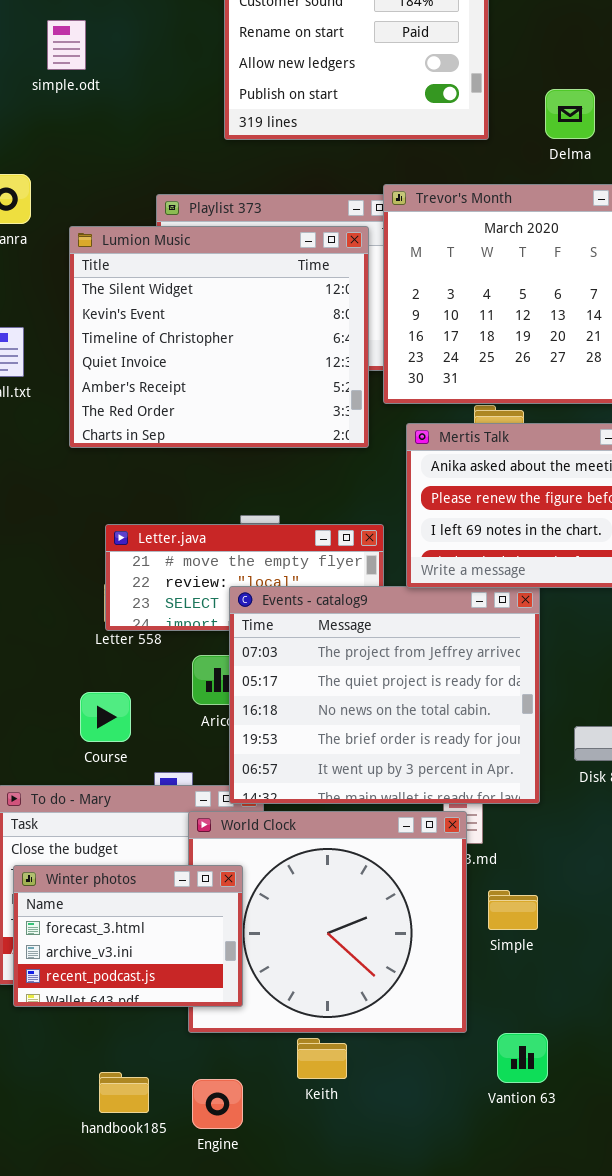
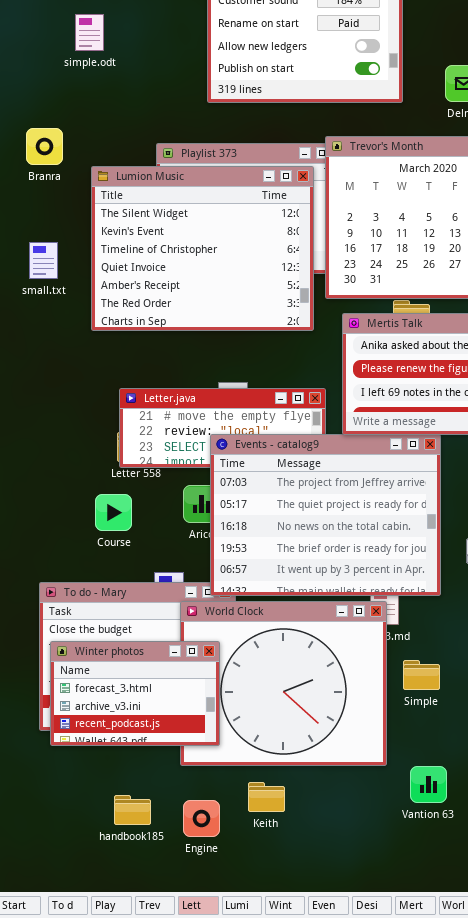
Course: [80,692,131,742] -> [95,494,132,531], moved
Keith: [297,1038,347,1079] -> [248,782,285,812], moved

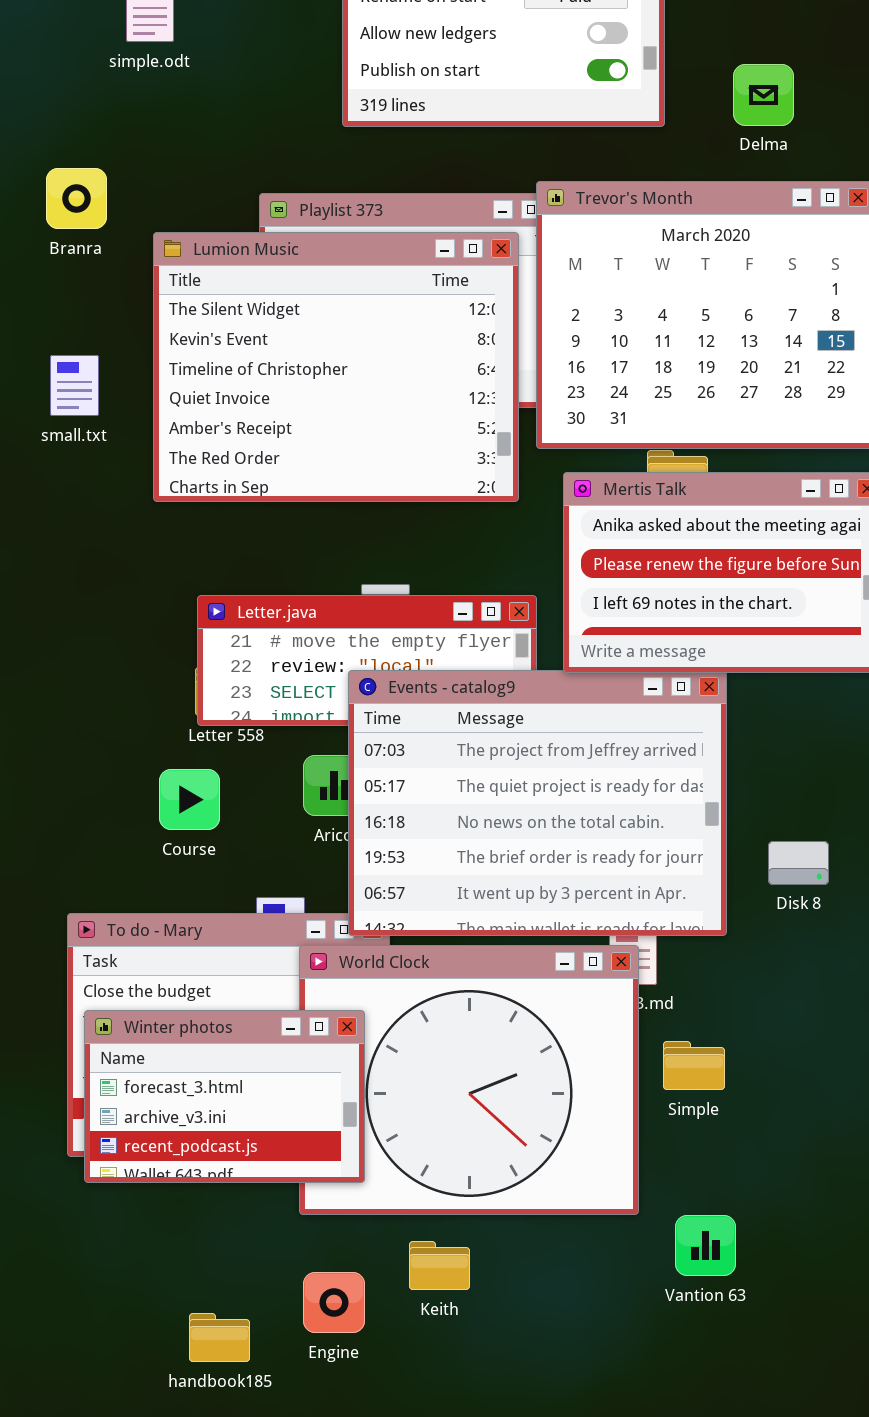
handbook185: [114,795,151,825] -> [189,1313,250,1362], moved

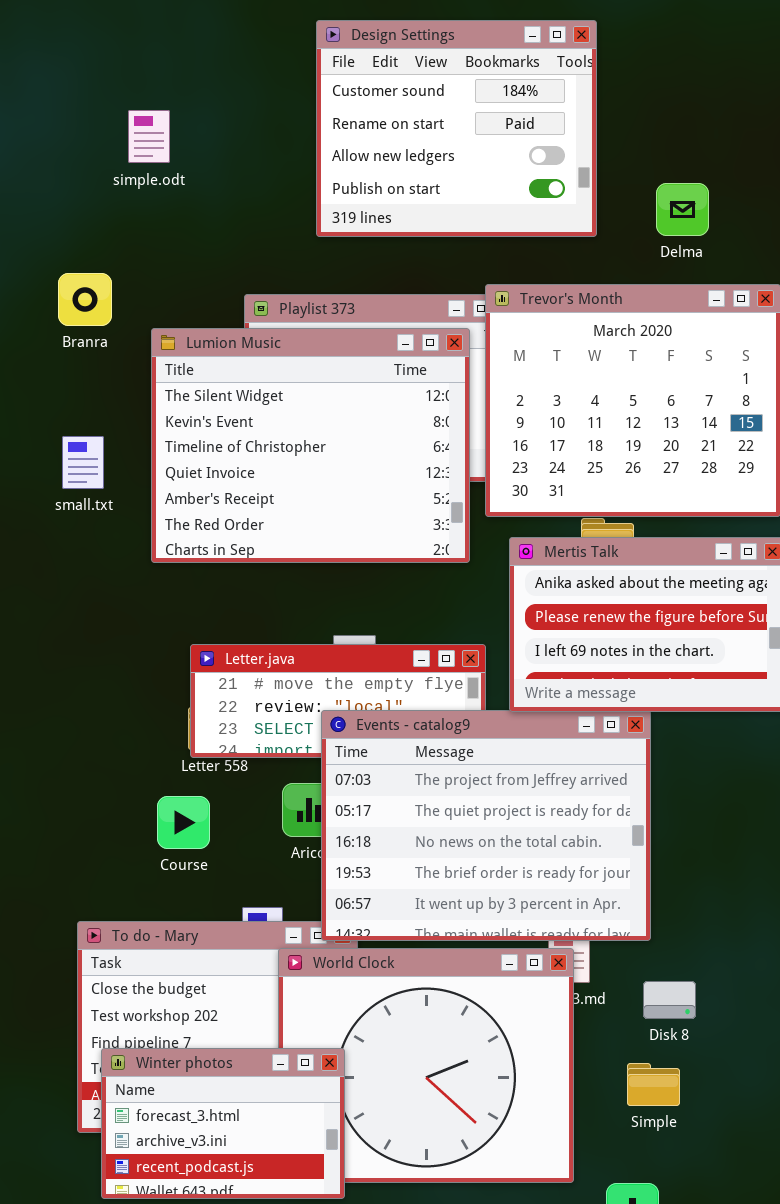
Disk 8: [768,841,829,885] -> [643,981,696,1019], moved
Winter photos: [84,1010,365,1183] -> [101,1048,345,1199], moved
Simple: [663,1041,725,1090] -> [627,1063,680,1106], moved

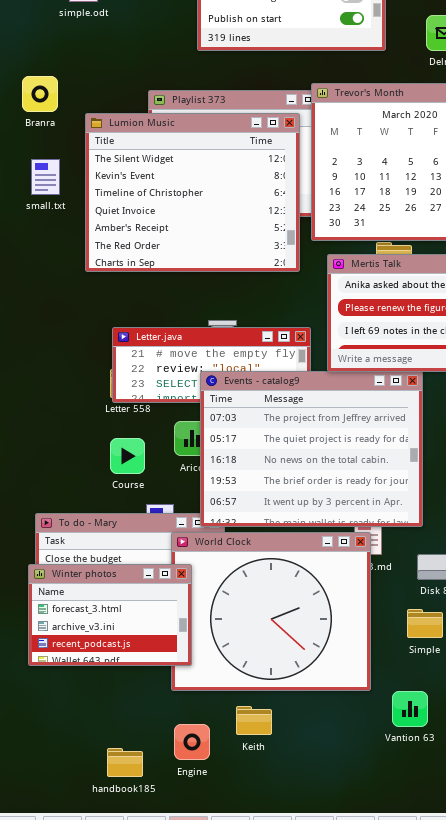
small.txt: [62,436,104,489] -> [31,159,60,195], moved
Course: [157,796,210,849] -> [110,438,145,474], moved
Winter photos: [101,1048,345,1199] -> [28,564,192,666], moved

